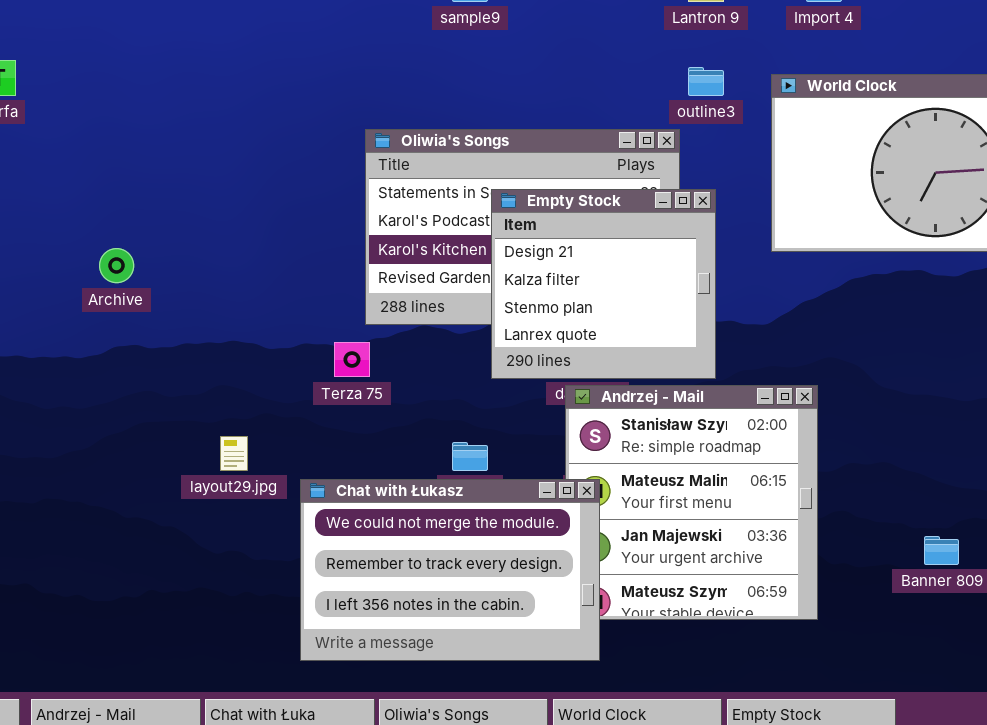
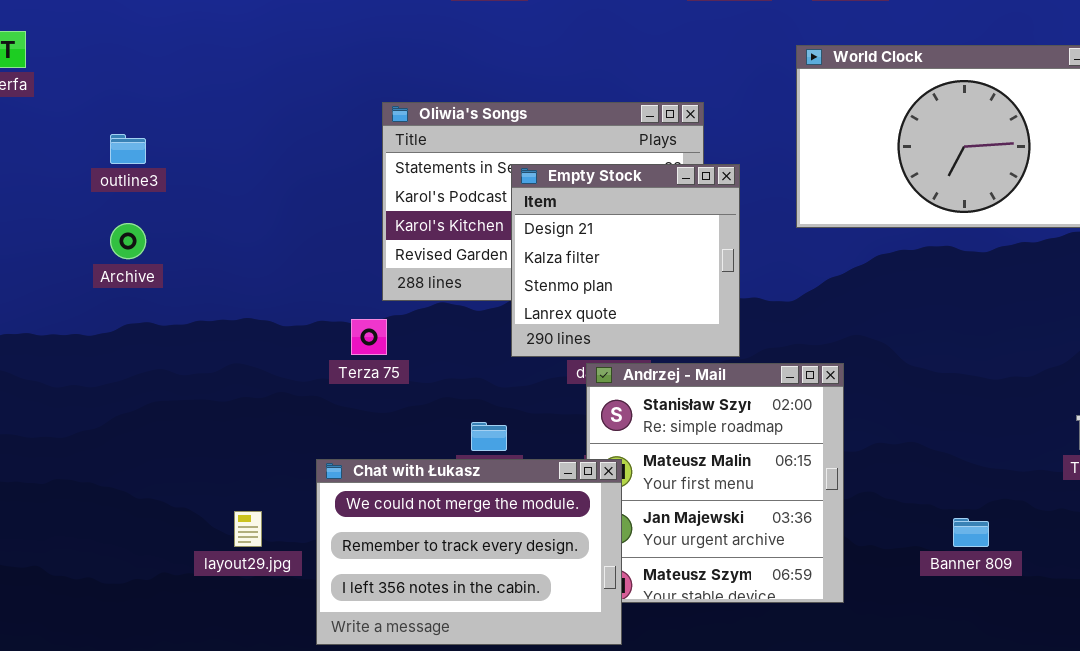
outline3: [688,67,724,96] -> [110,134,146,164], moved
layout29.jpg: [220,436,248,471] -> [234,511,262,547], moved

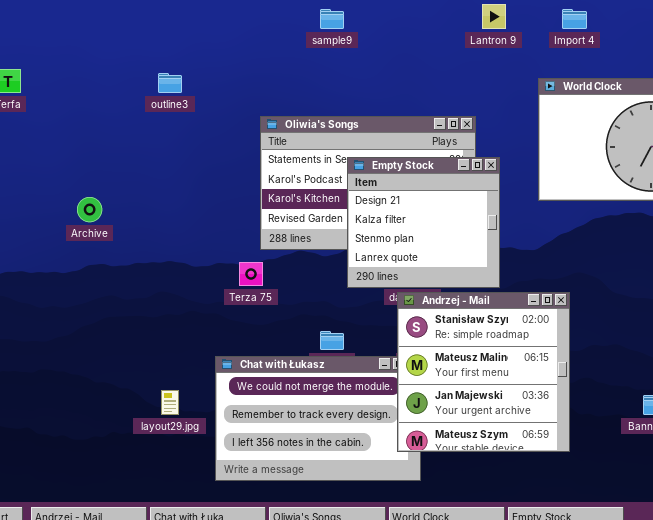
outline3: [110,134,146,164] -> [158,73,182,93], moved
Andrzej - Mail: [586,363,844,603] -> [397,292,570,452], raised

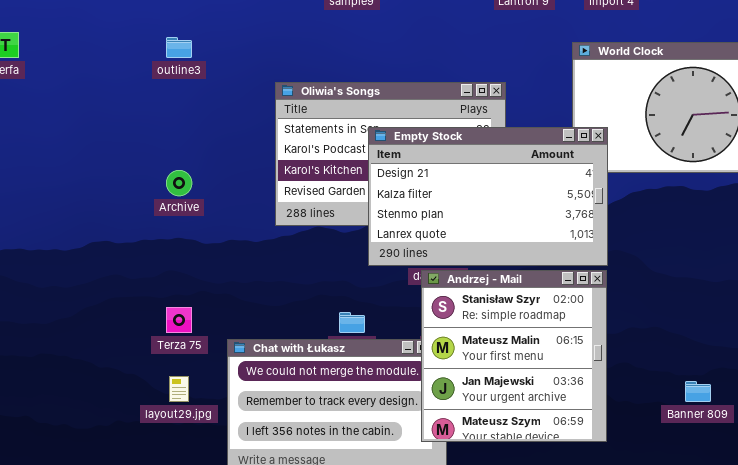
Empty Stock: [347,157,500,288] -> [368,127,608,266], resized
Archive: [77,197,102,222] -> [166,170,192,196], moved
Terza 75: [239,262,263,286] -> [166,307,192,333], moved

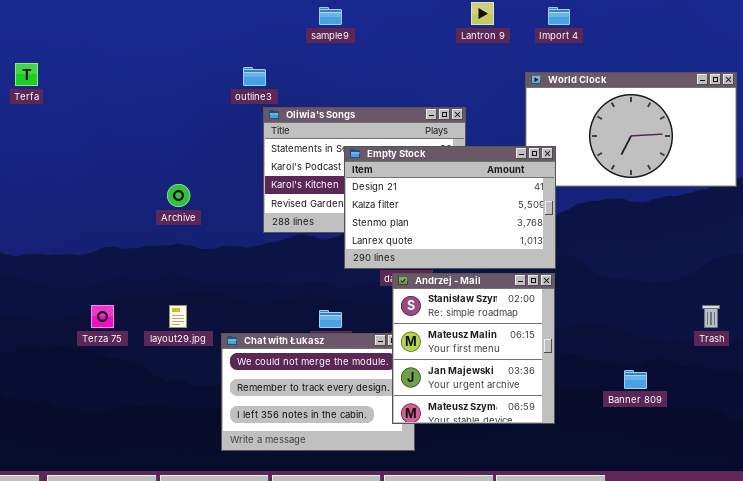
outline3: [166,37,192,58] -> [243,67,266,86], moved
Terza 75: [166,307,192,333] -> [91,305,114,328], moved
layout29.jpg: [169,376,189,402] -> [169,305,187,328], moved

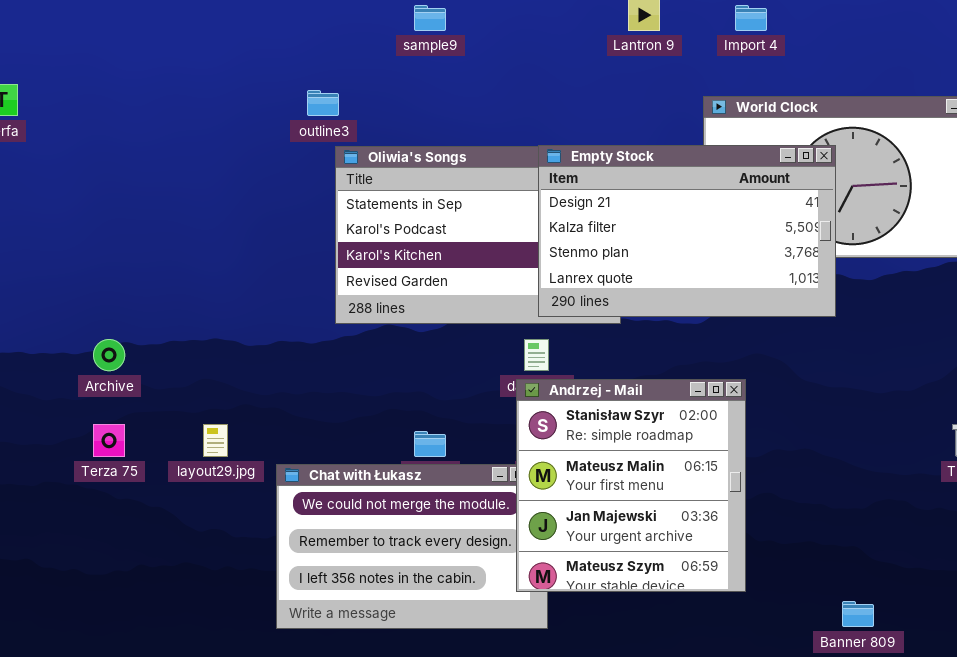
Empty Stock: [344,146,556,269] -> [538,145,836,317], moved
Archive: [167,184,190,207] -> [93,339,125,371], moved
Banner 809: [624,370,647,389] -> [842,601,874,627], moved

